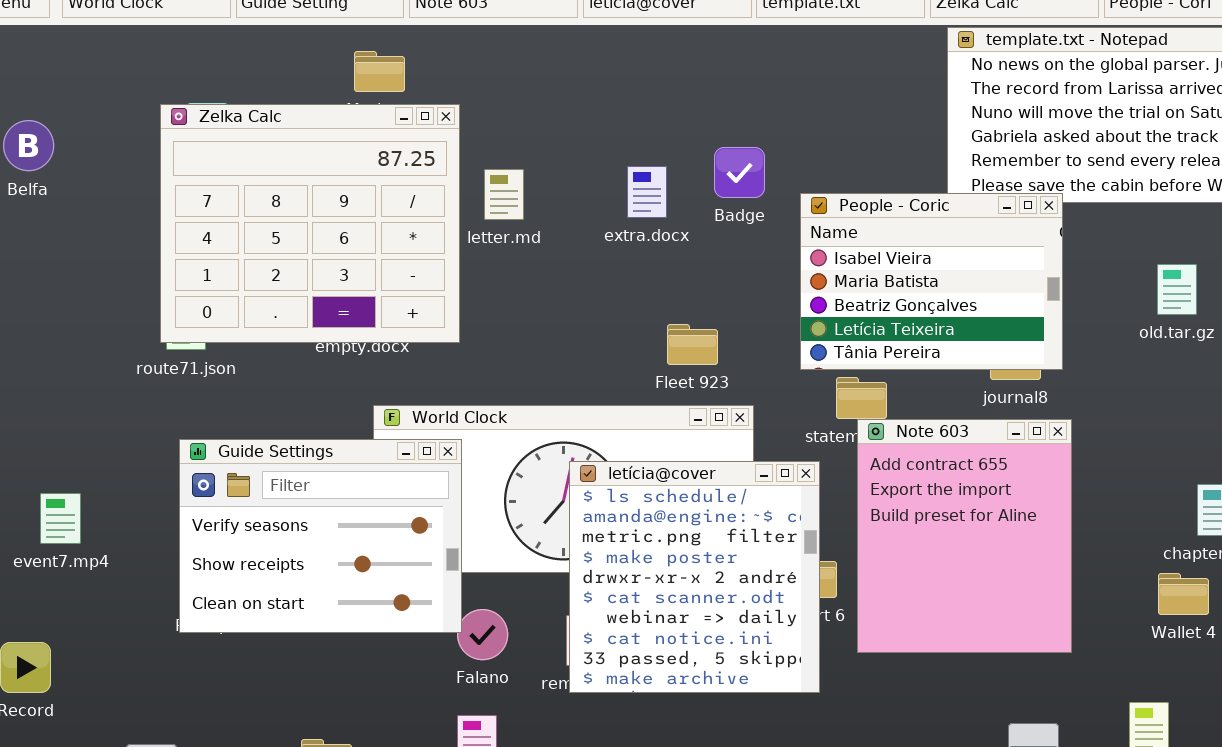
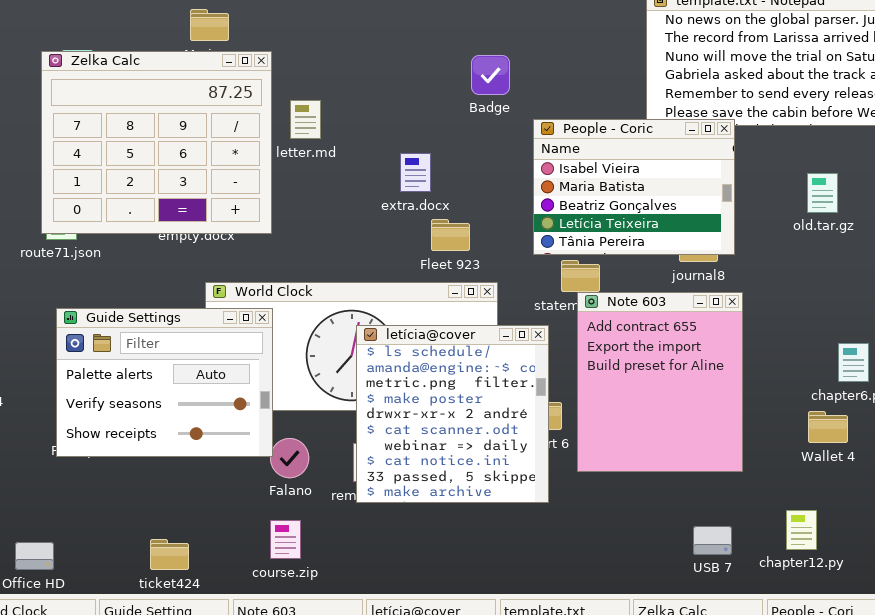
Badge: [714,147,765,198] -> [471,55,510,95], moved
extra.docx: [627,166,667,218] -> [400,153,431,192], moved
Guide Settings: [179,439,462,633] -> [56,308,273,457], scrolled up 1 row

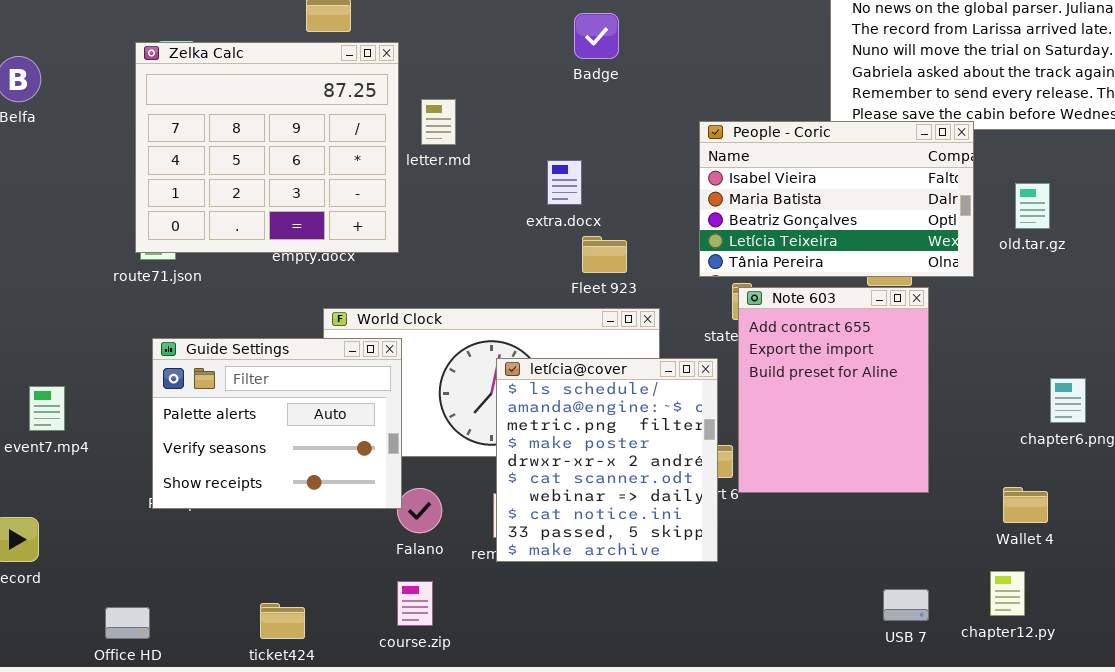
Badge: [471,55,510,95] -> [574,13,619,59], moved
People - Coric: [533,119,735,255] -> [699,121,974,277], resized
Note 603: [577,292,743,472] -> [738,287,929,493], moved
Wallet 4: [808,411,848,443] -> [1003,487,1048,523], moved

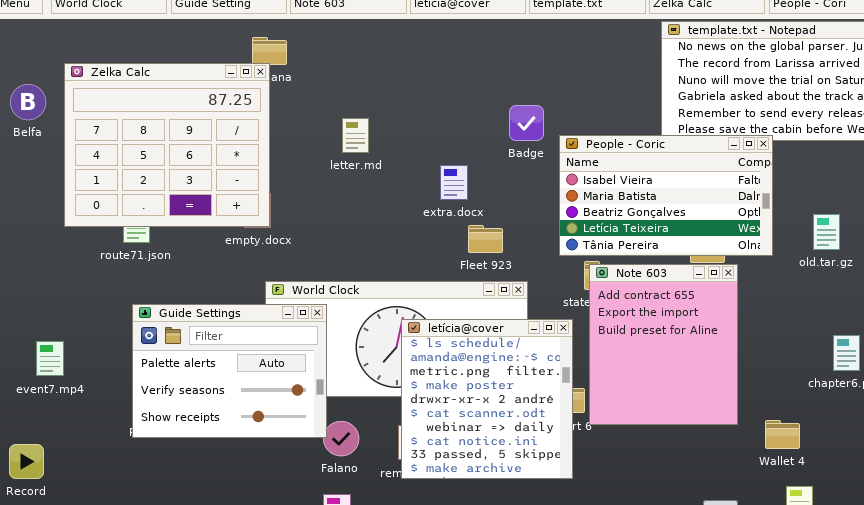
Badge: [574,13,619,59] -> [509,105,544,141], moved
Zelka Calc: [135,42,399,253] -> [64,63,270,227], moved
old.tar.gz: [1015,183,1050,229] -> [813,214,840,250], moved
Wallet 4: [1003,487,1048,523] -> [765,420,800,449], moved

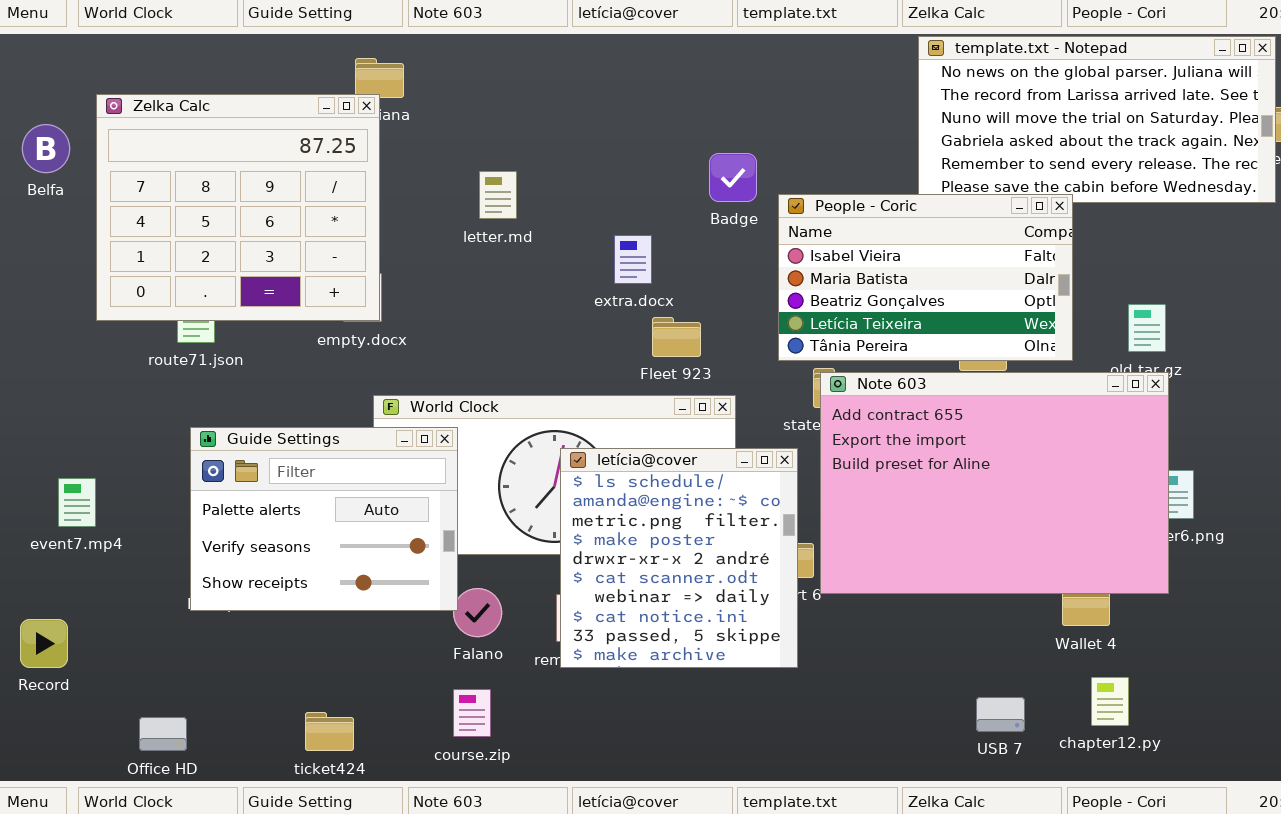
Note 603: [589,264,738,425] -> [820,372,1169,594], resized

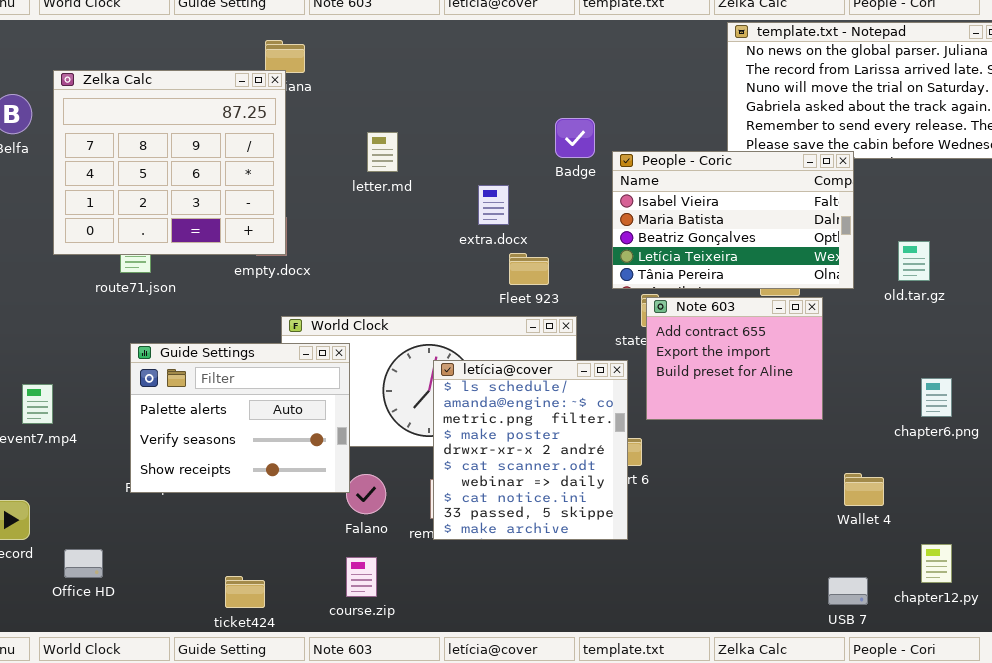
Note 603: [820,372,1169,594] -> [646,297,823,420], resized
chapter12.py: [1091,677,1129,726] -> [921,544,952,583], moved
USB 7: [976,697,1025,732] -> [828,577,868,605], moved
Office HD: [139,717,187,751] -> [64,549,103,578], moved

